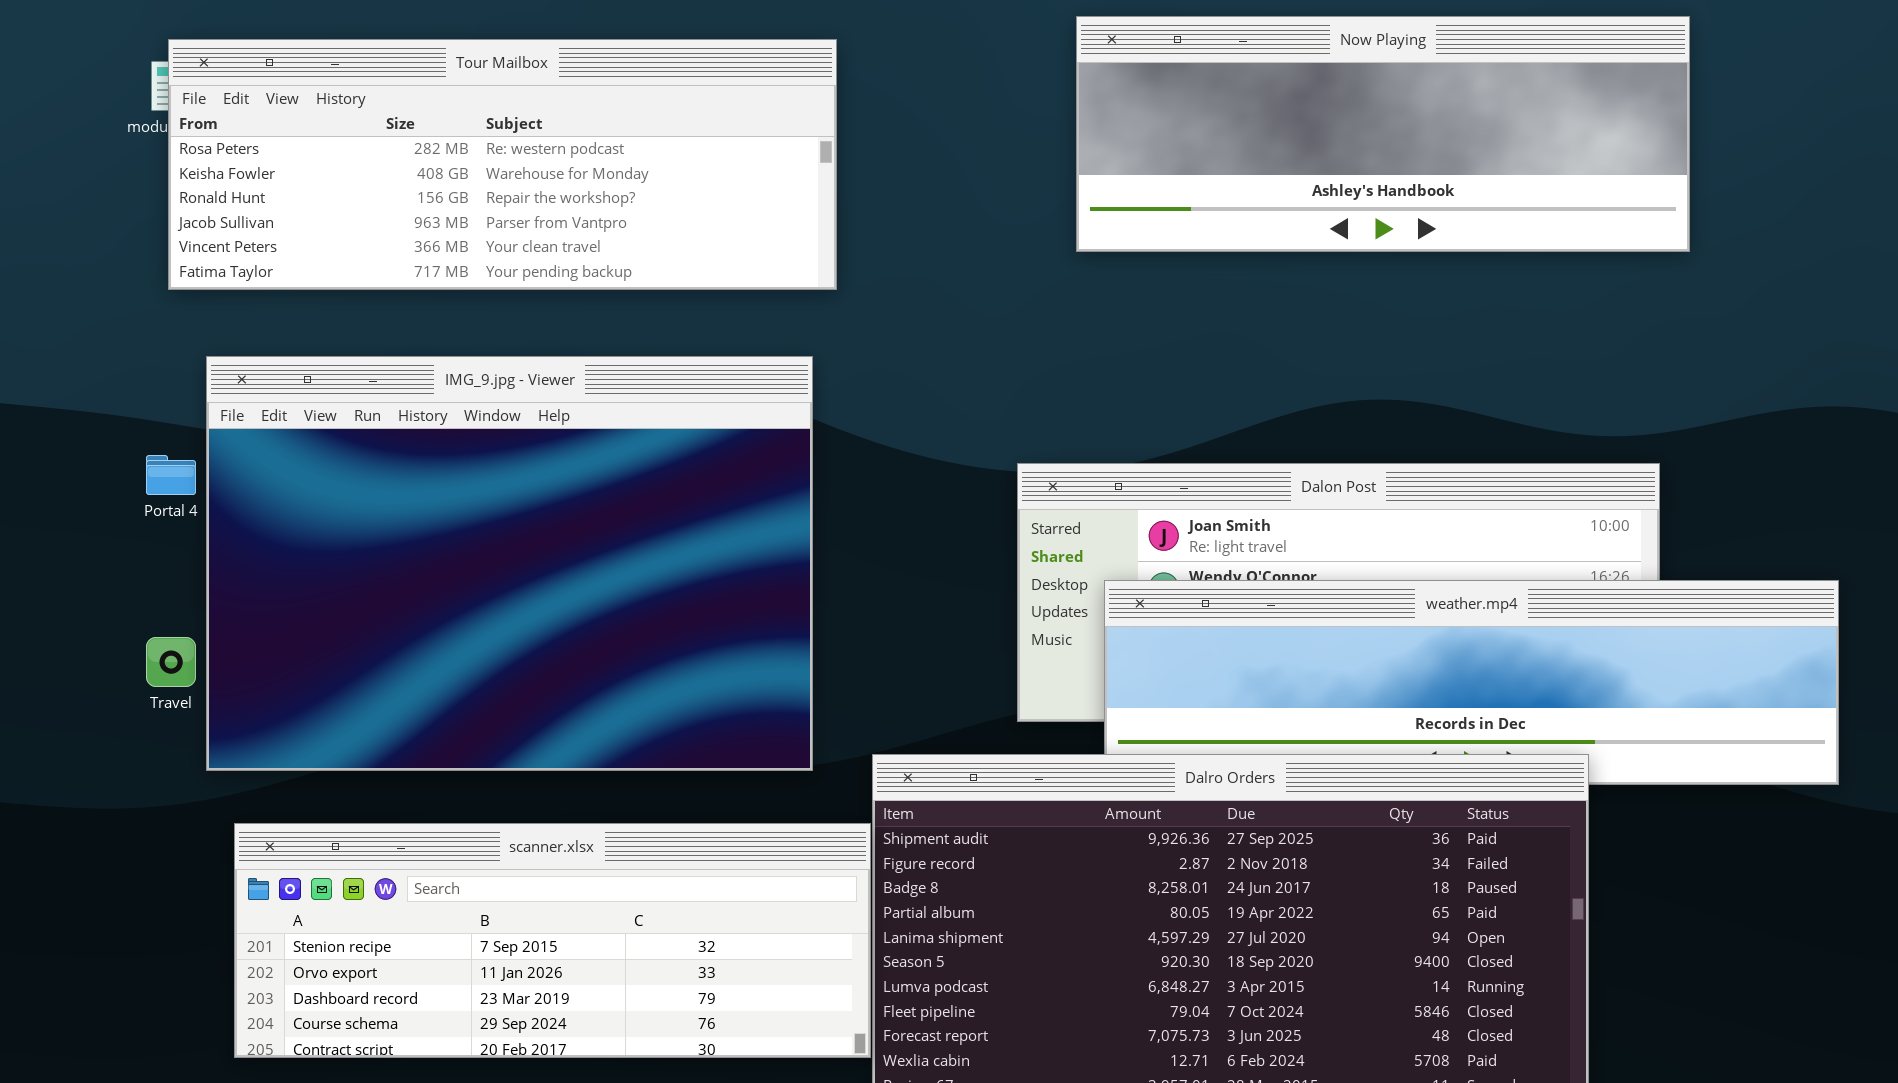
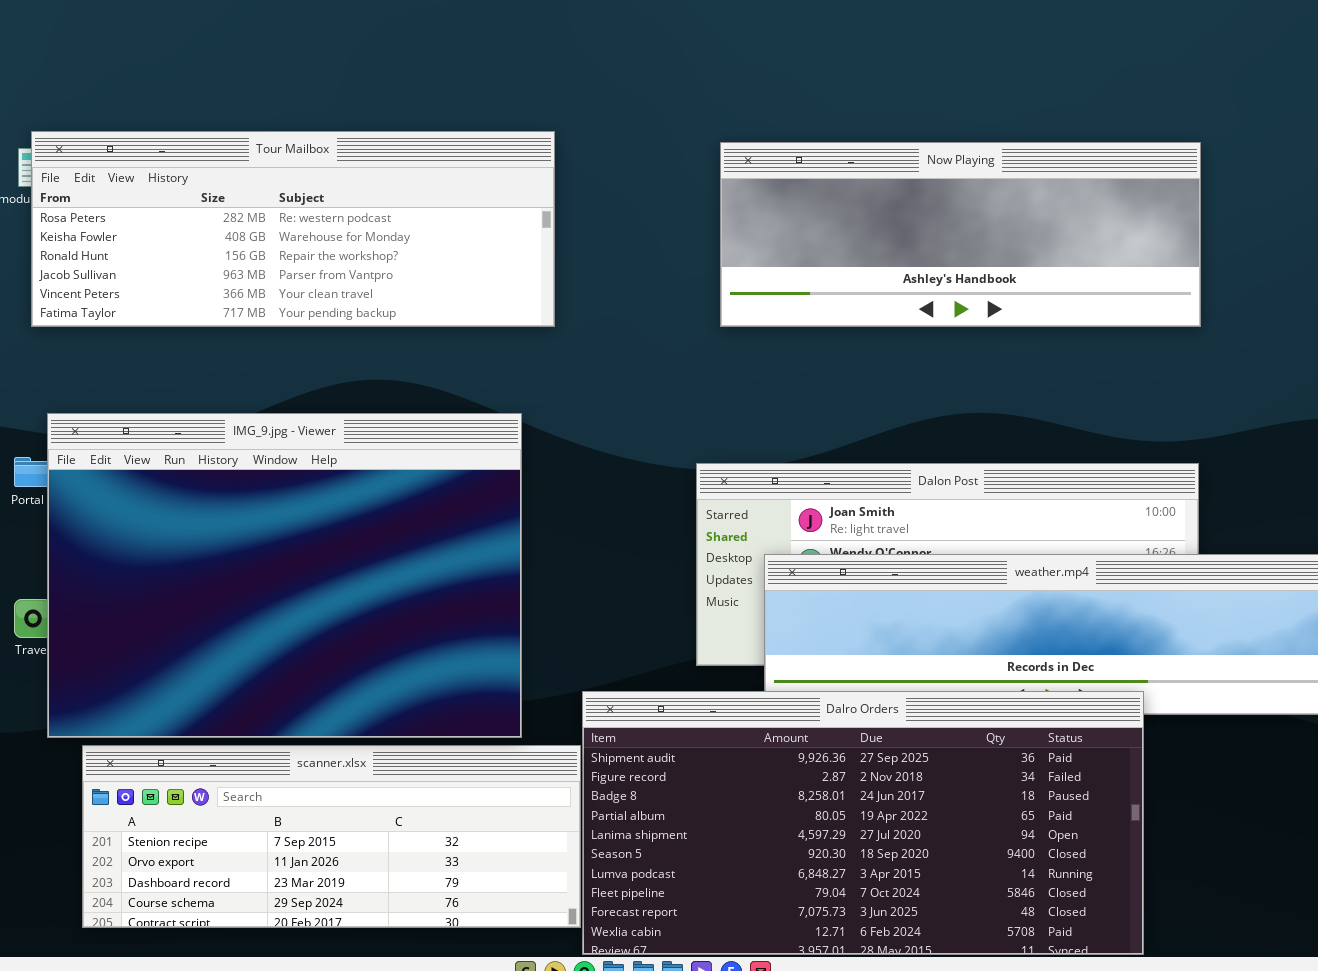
Now Playing: [1076,16,1690,252] -> [720,142,1201,327], moved
IMG_9.jpg - Viewer: [206,356,813,771] -> [47,413,522,738], moved

